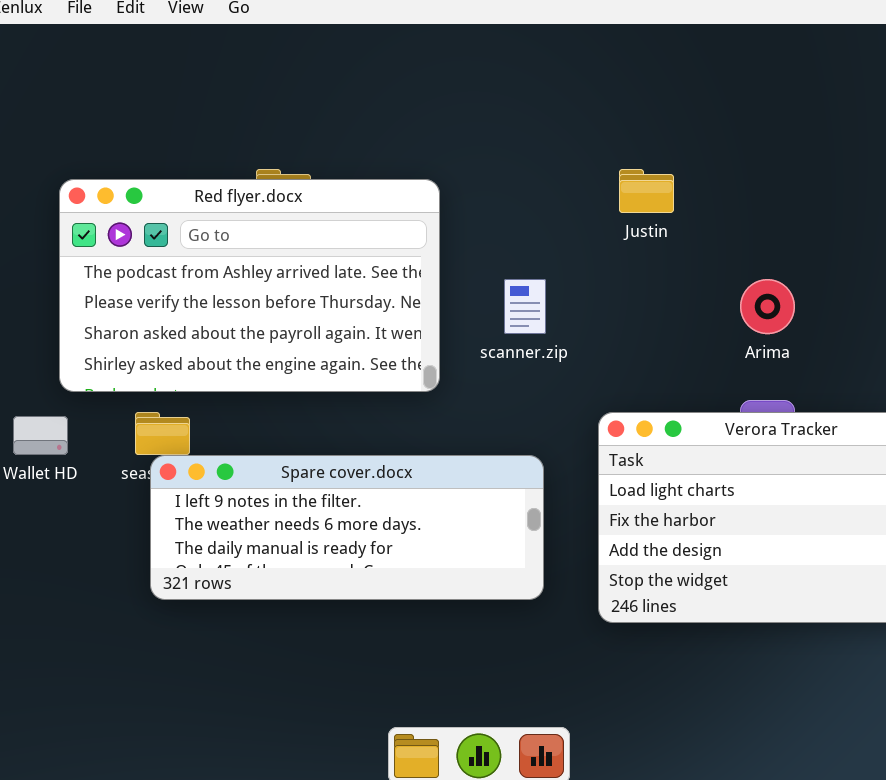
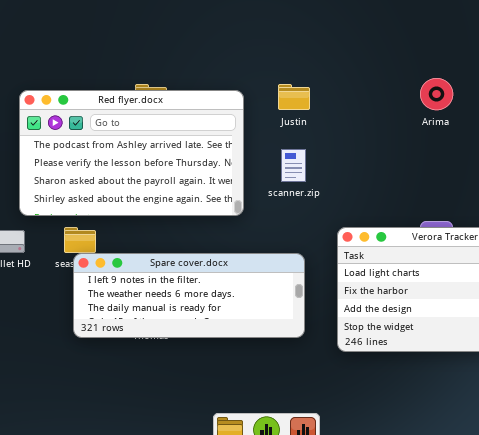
Justin: [619,169,674,213] -> [278,84,310,110], moved
Arima: [740,279,795,334] -> [420,78,453,110], moved

